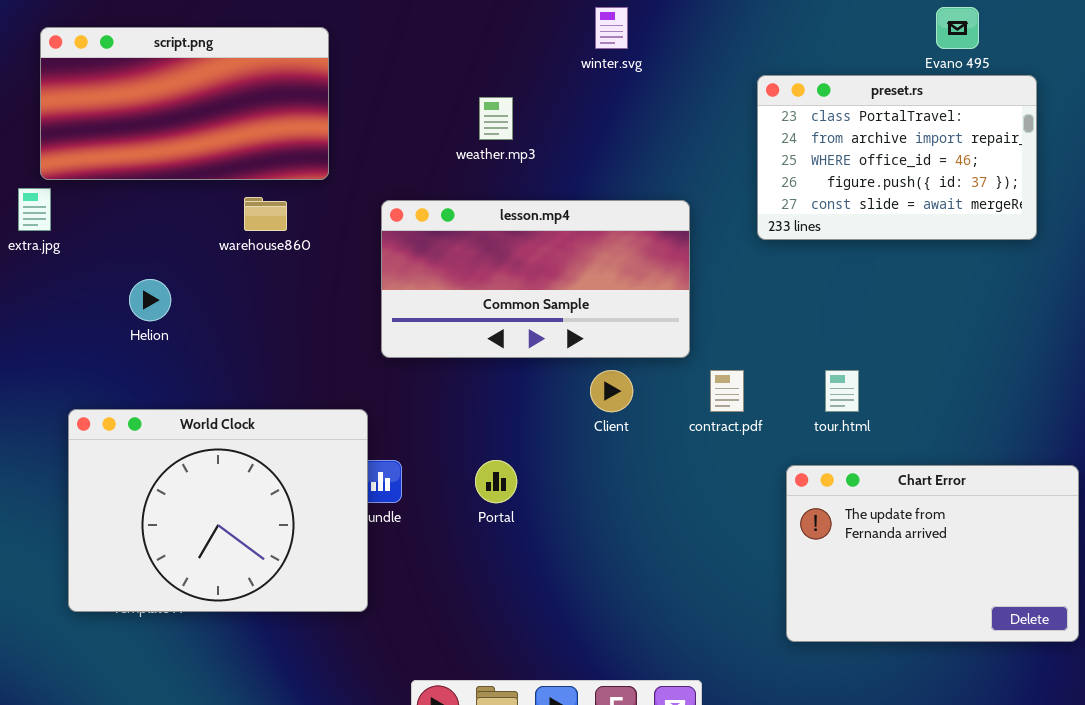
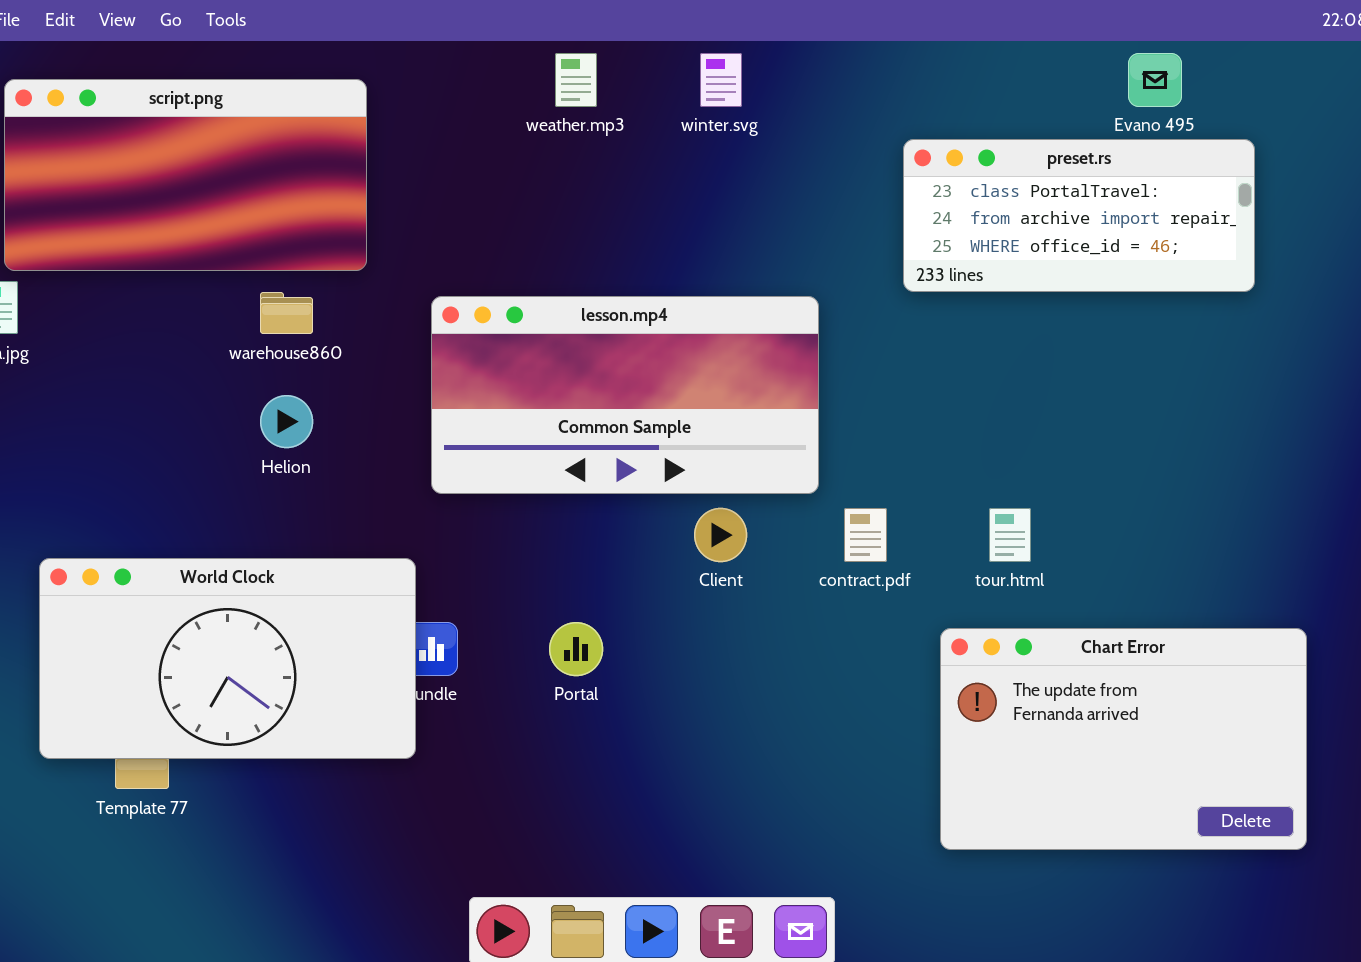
preset.rs: [757,75,1037,240] -> [903,139,1255,292], resized
weather.mp3: [479,97,513,140] -> [555,53,597,107], moved
Helion: [129,279,171,321] -> [260,395,313,448], moved
World Clock: [68,409,368,612] -> [39,558,416,759], resized

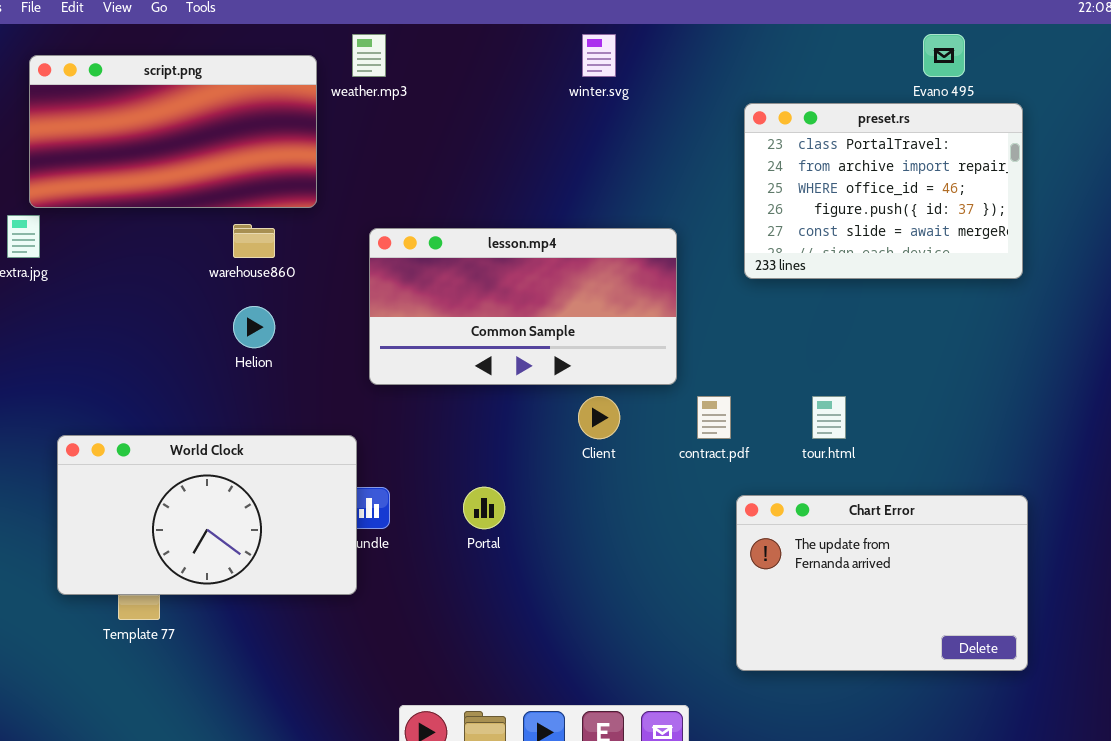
weather.mp3: [555,53,597,107] -> [352,34,386,77], moved
preset.rs: [903,139,1255,292] -> [744,103,1023,279], resized
Chart Error: [940,628,1307,850] -> [736,495,1028,671], moved

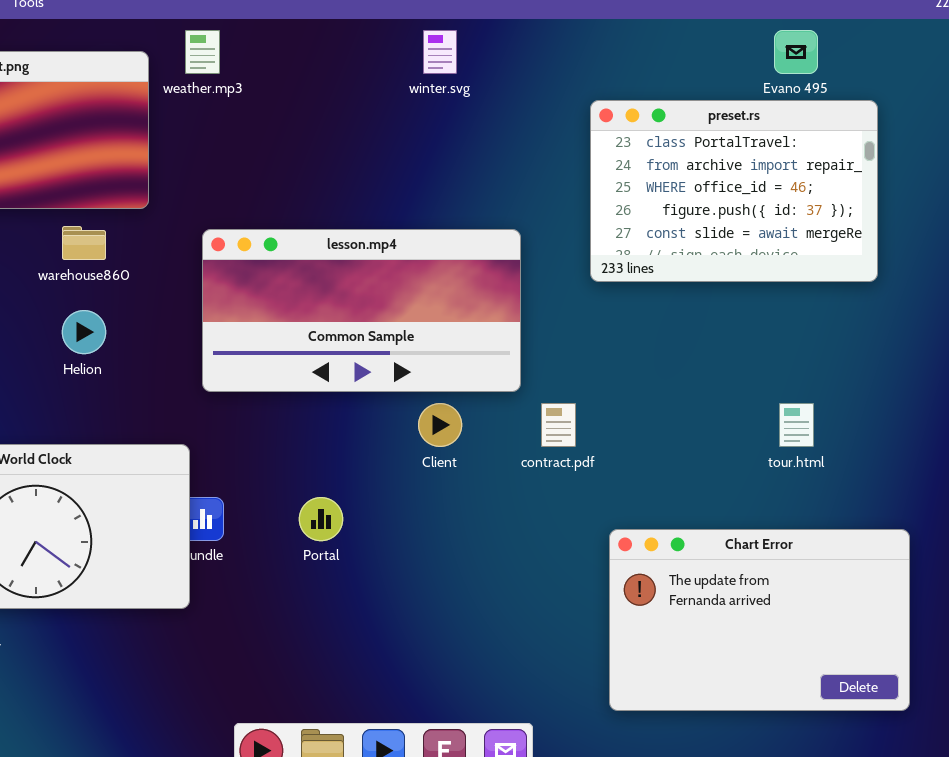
tour.html: [812,396,846,439] -> [779,403,814,447], moved
Chart Error: [736,495,1028,671] -> [609,529,910,711], moved

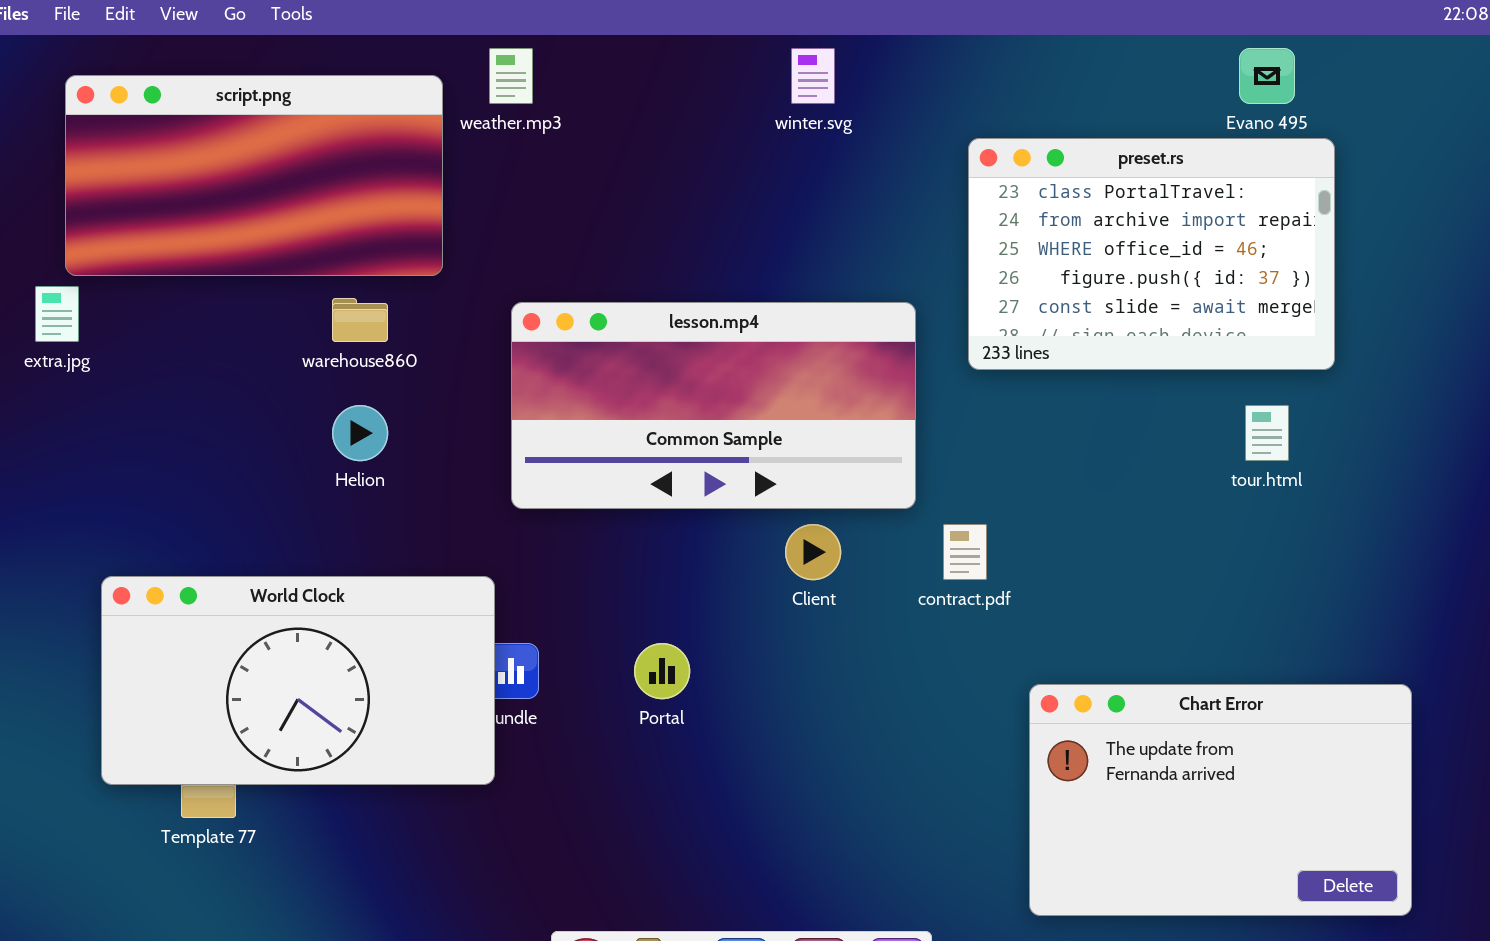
preset.rs: [590,100,878,282] -> [968,138,1335,370], moved
tour.html: [779,403,814,447] -> [1245,405,1289,461], moved

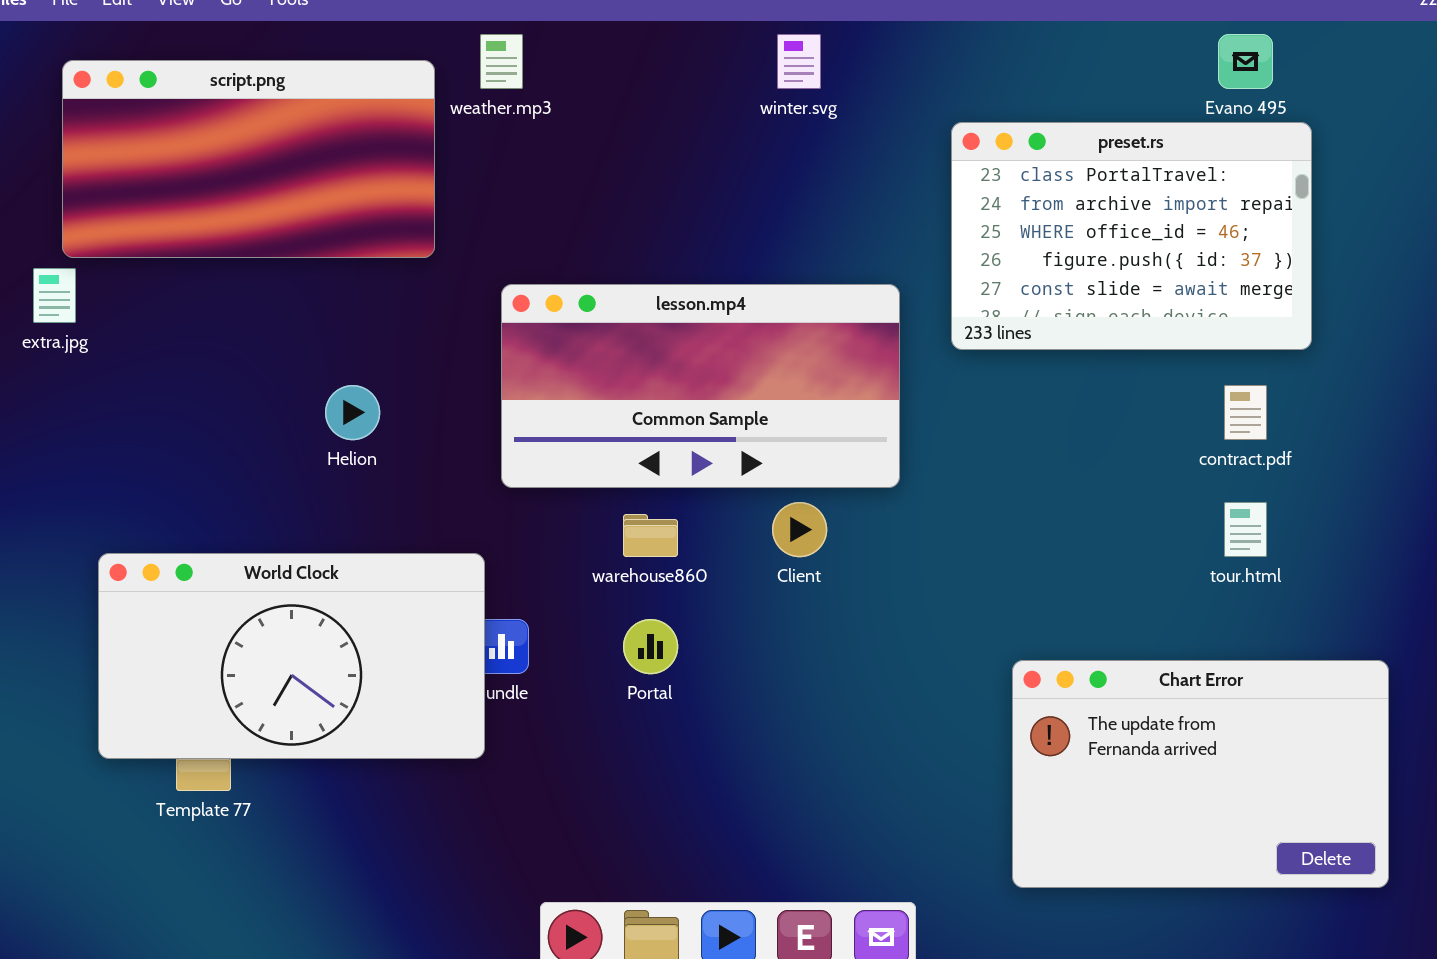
warehouse860: [332,298,388,342] -> [623,514,678,557], moved
tour.html: [1245,405,1289,461] -> [1224,502,1267,557], moved
contract.pdf: [943,524,987,580] -> [1224,385,1267,440], moved

